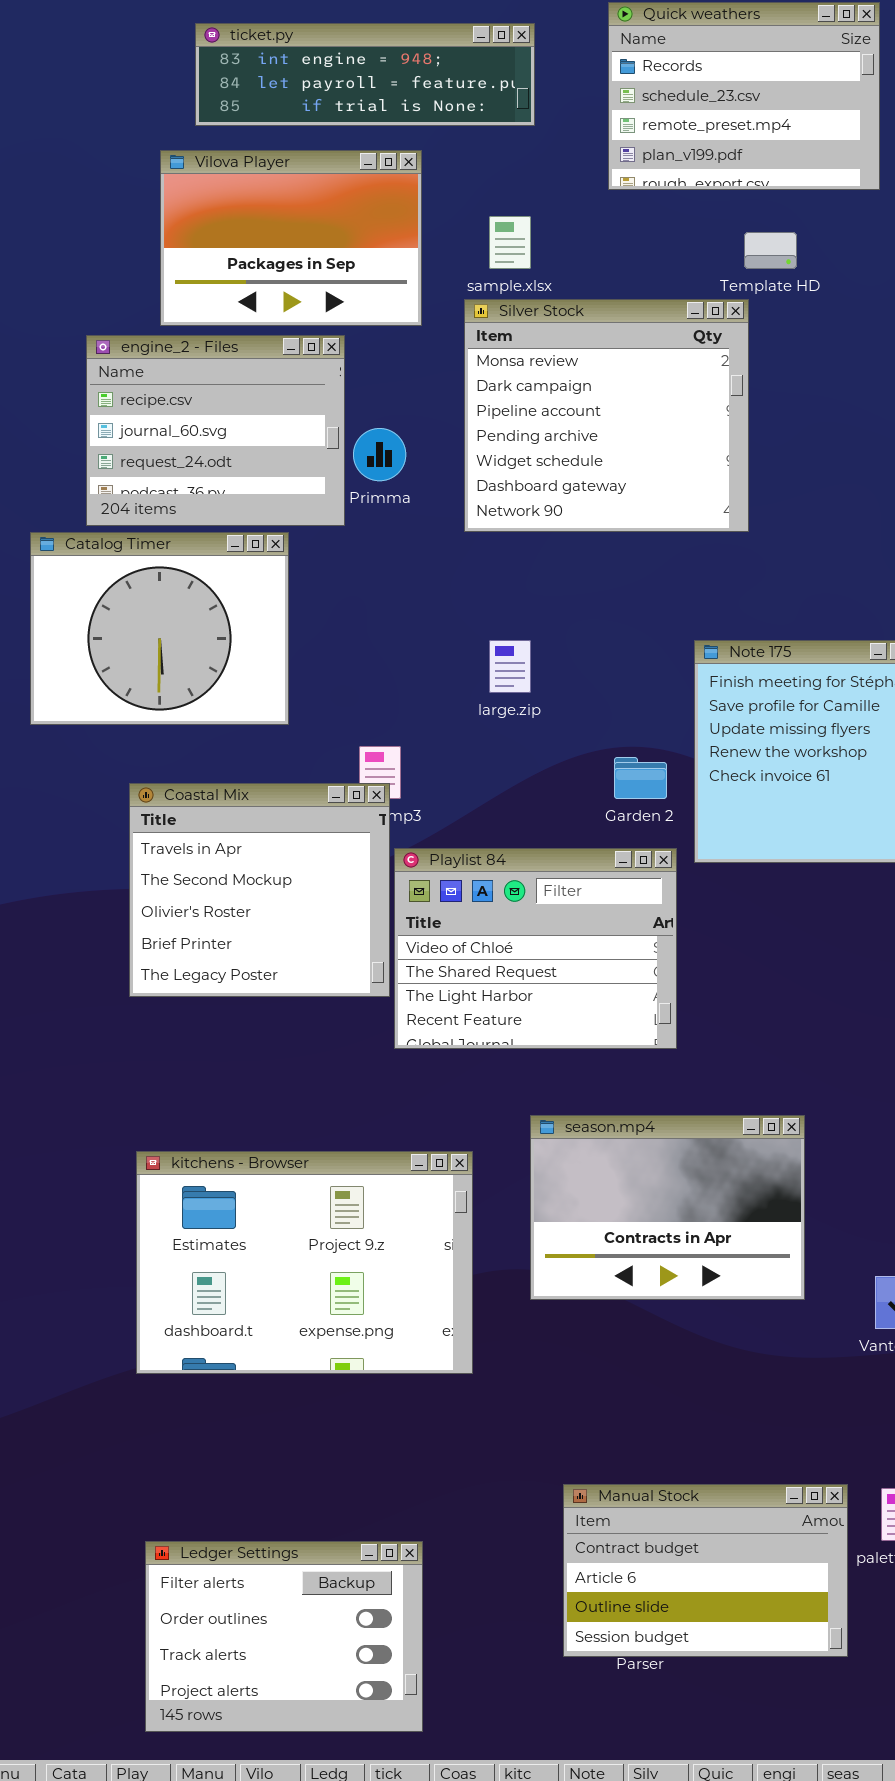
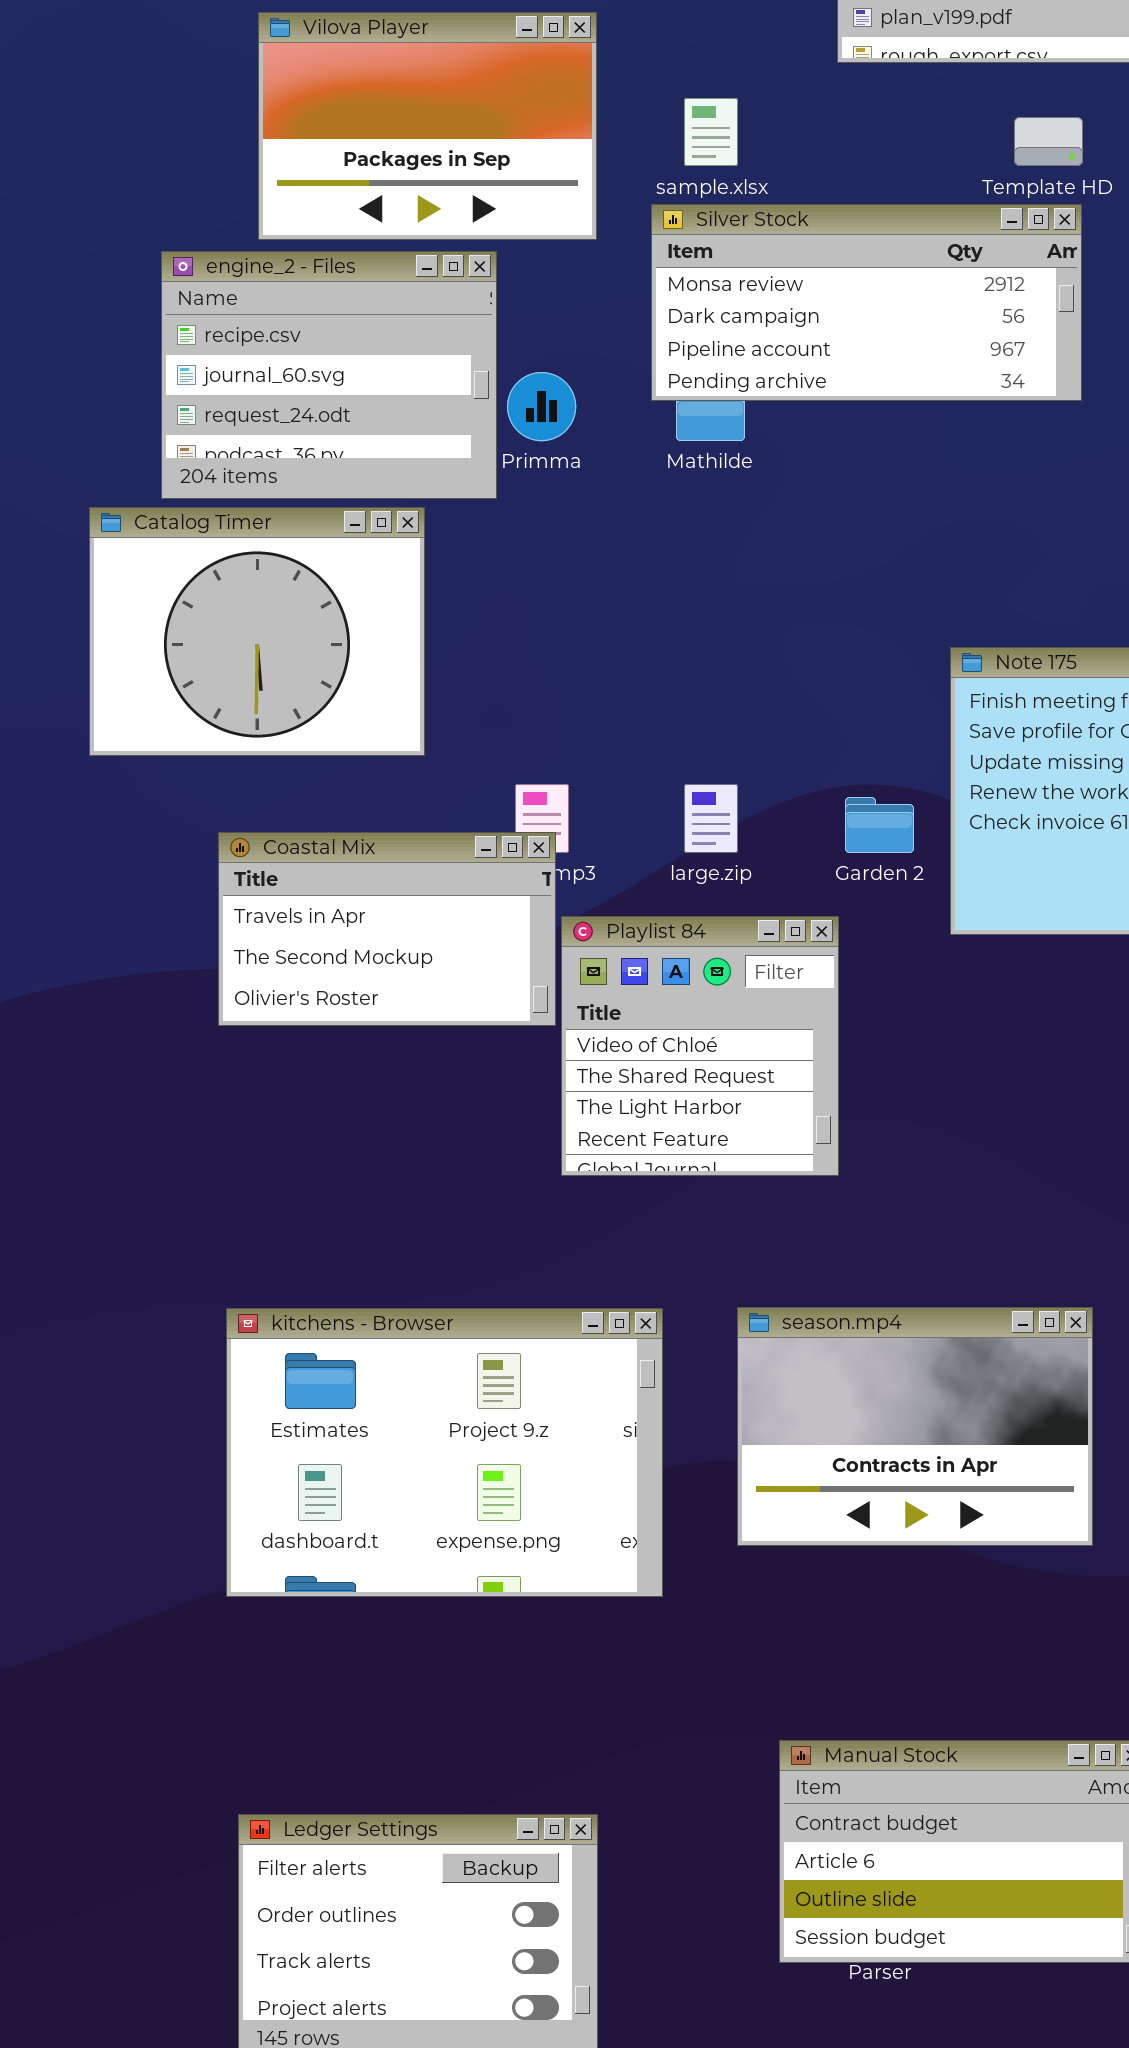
Silver Stock: [464,299,749,532] -> [651,204,1082,401], resized
large.zip: [489,640,531,693] -> [684,784,738,853], moved
Coastal Mix: [129,783,390,997] -> [218,832,556,1026], resized
Playlist 84: [394,848,677,1049] -> [561,916,839,1176], resized
season.mp4: [530,1115,805,1300] -> [737,1307,1093,1546], moved

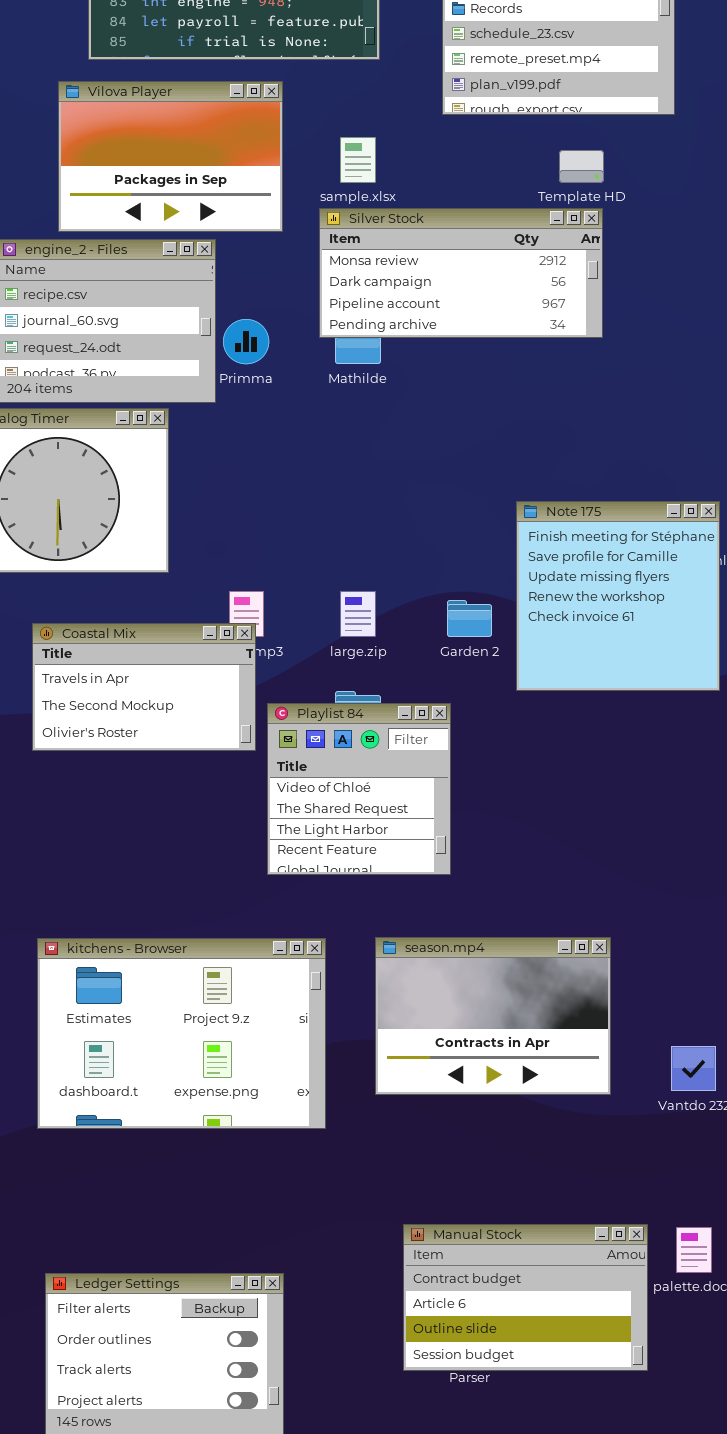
Playlist 84: [561,916,839,1176] -> [267,703,451,875], moved

